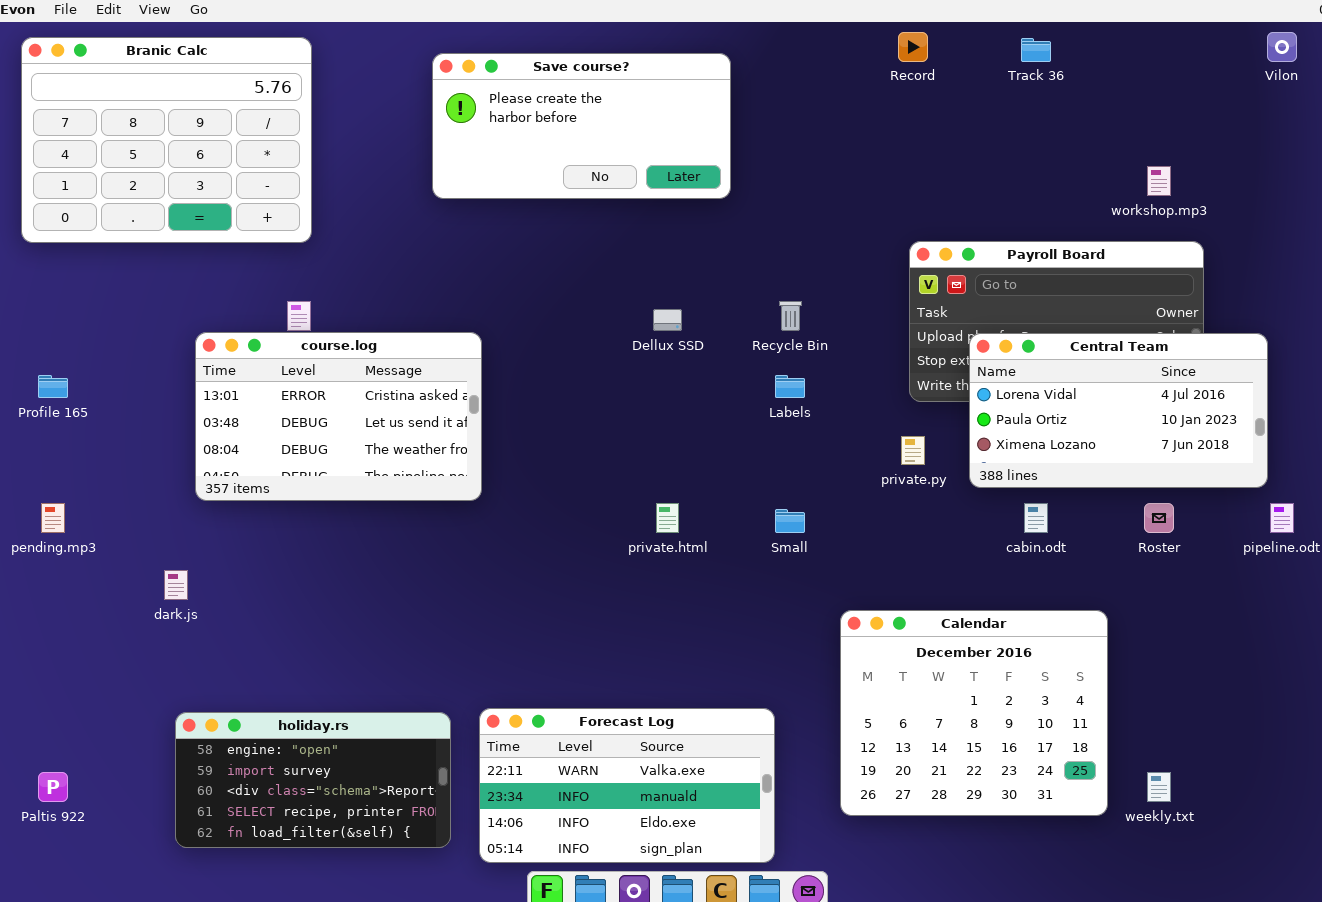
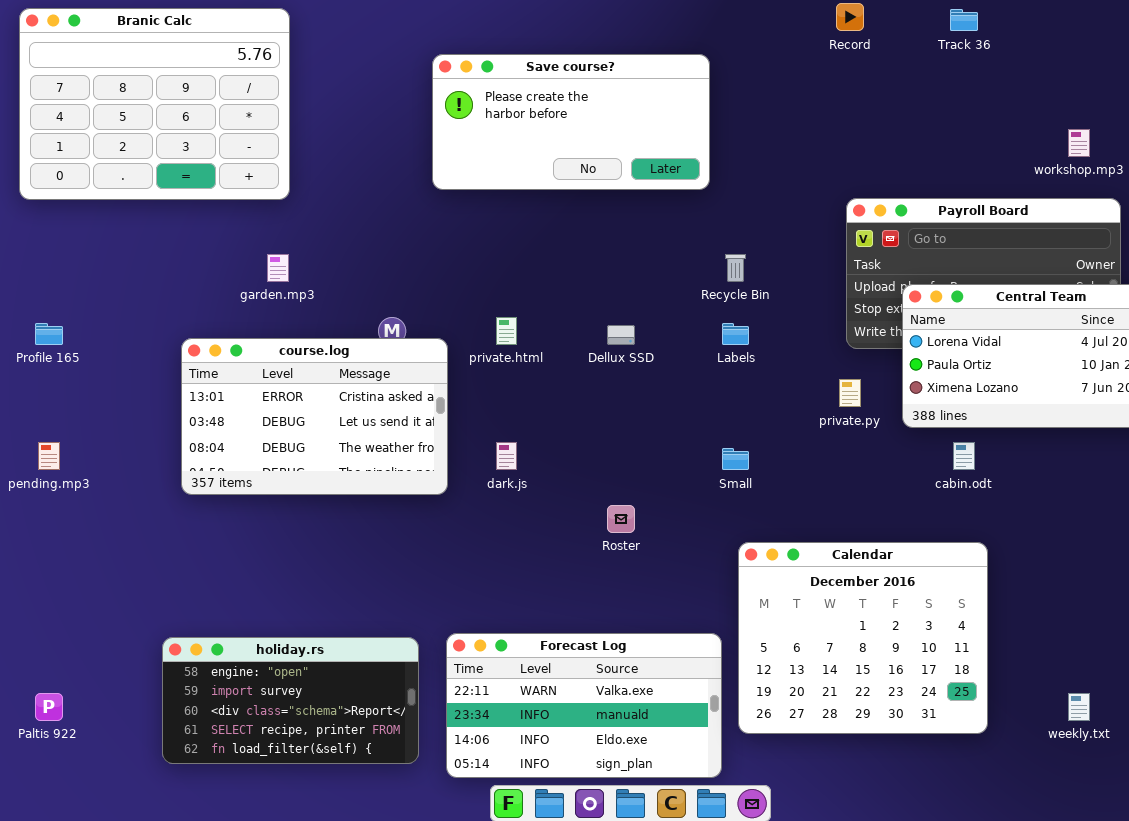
Save course?: [432,53,731,199] -> [432,54,710,190], moved
Dellux SSD: [653,309,682,331] -> [607,325,635,345], moved
course.log: [195,332,482,501] -> [181,338,448,495], moved
private.html: [656,503,679,533] -> [496,317,517,345], moved
Roster: [1144,503,1174,533] -> [607,505,635,533], moved
dark.js: [164,570,188,600] -> [496,442,517,470], moved
Calendar: [840,610,1108,816] -> [738,542,988,734], moved

